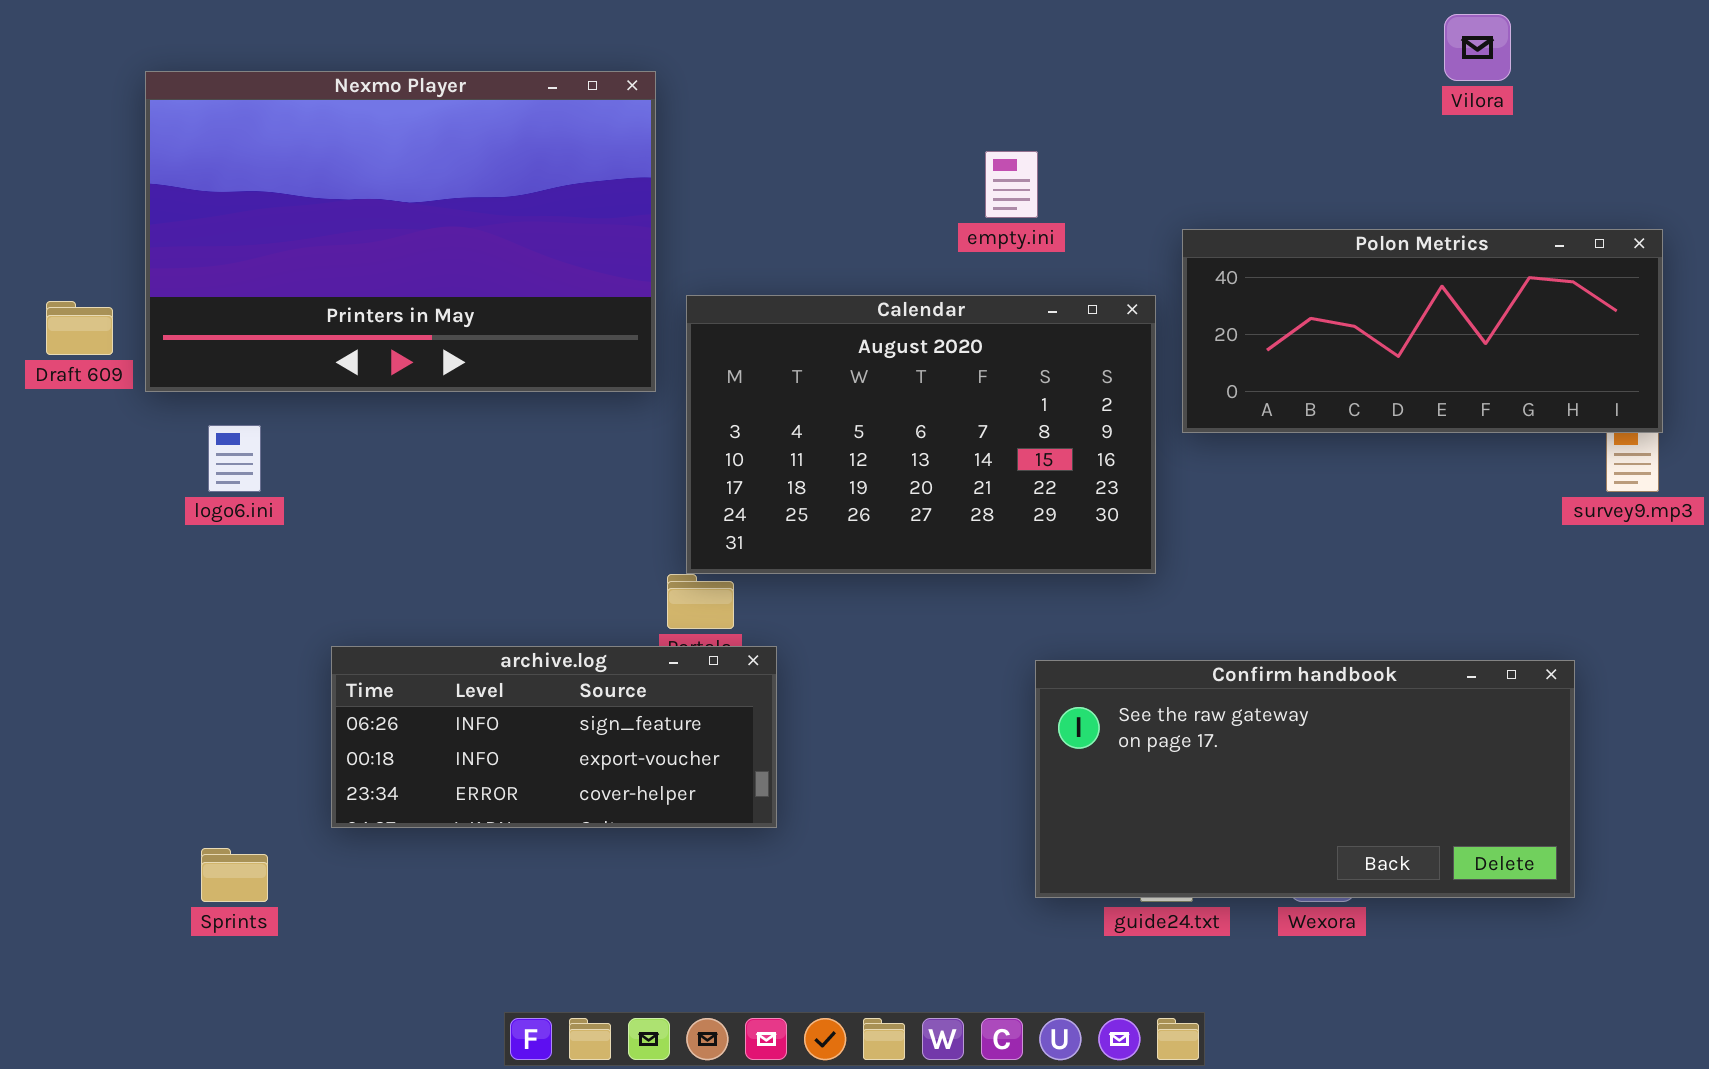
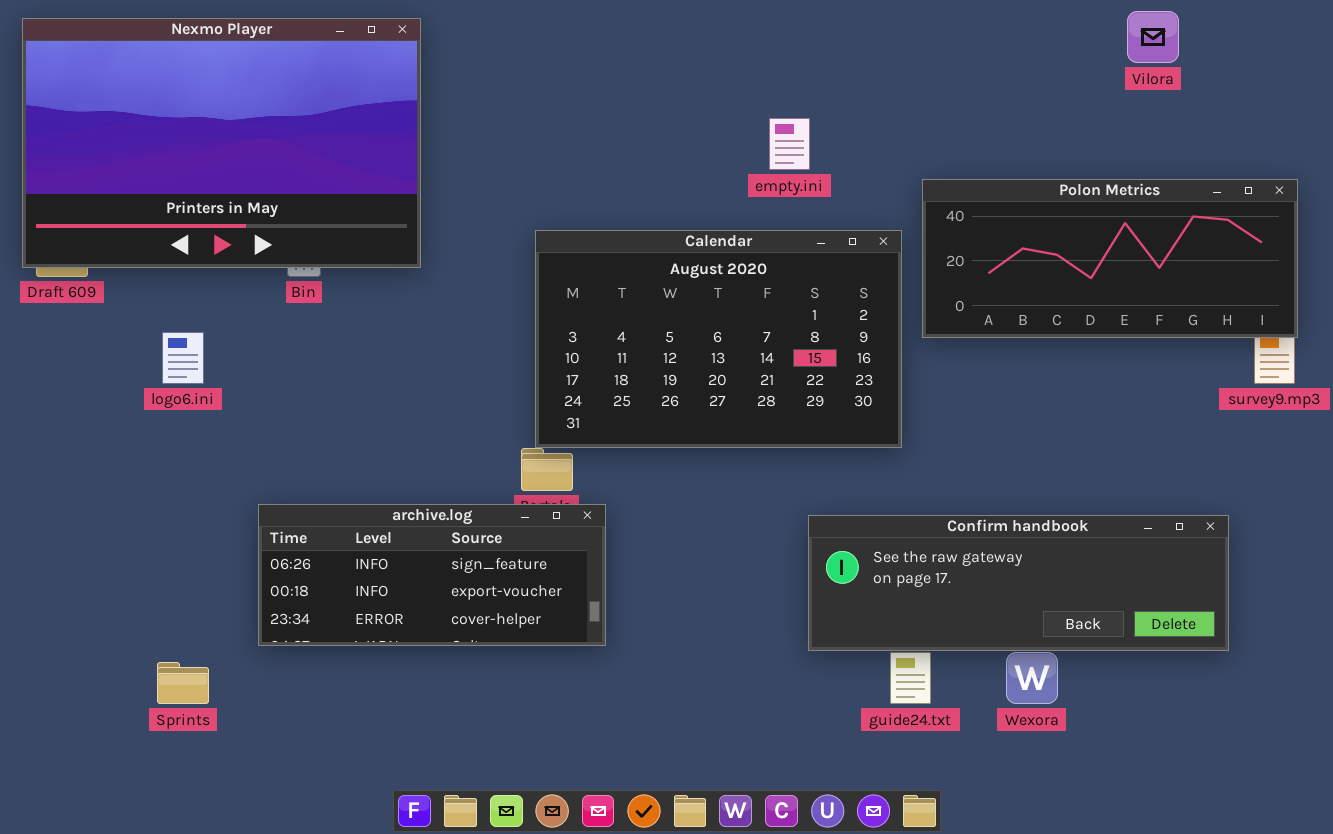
Nexmo Player: [145,71,656,392] -> [22,18,421,268], moved
Confirm handbook: [1035,660,1575,898] -> [808,515,1229,651], resized

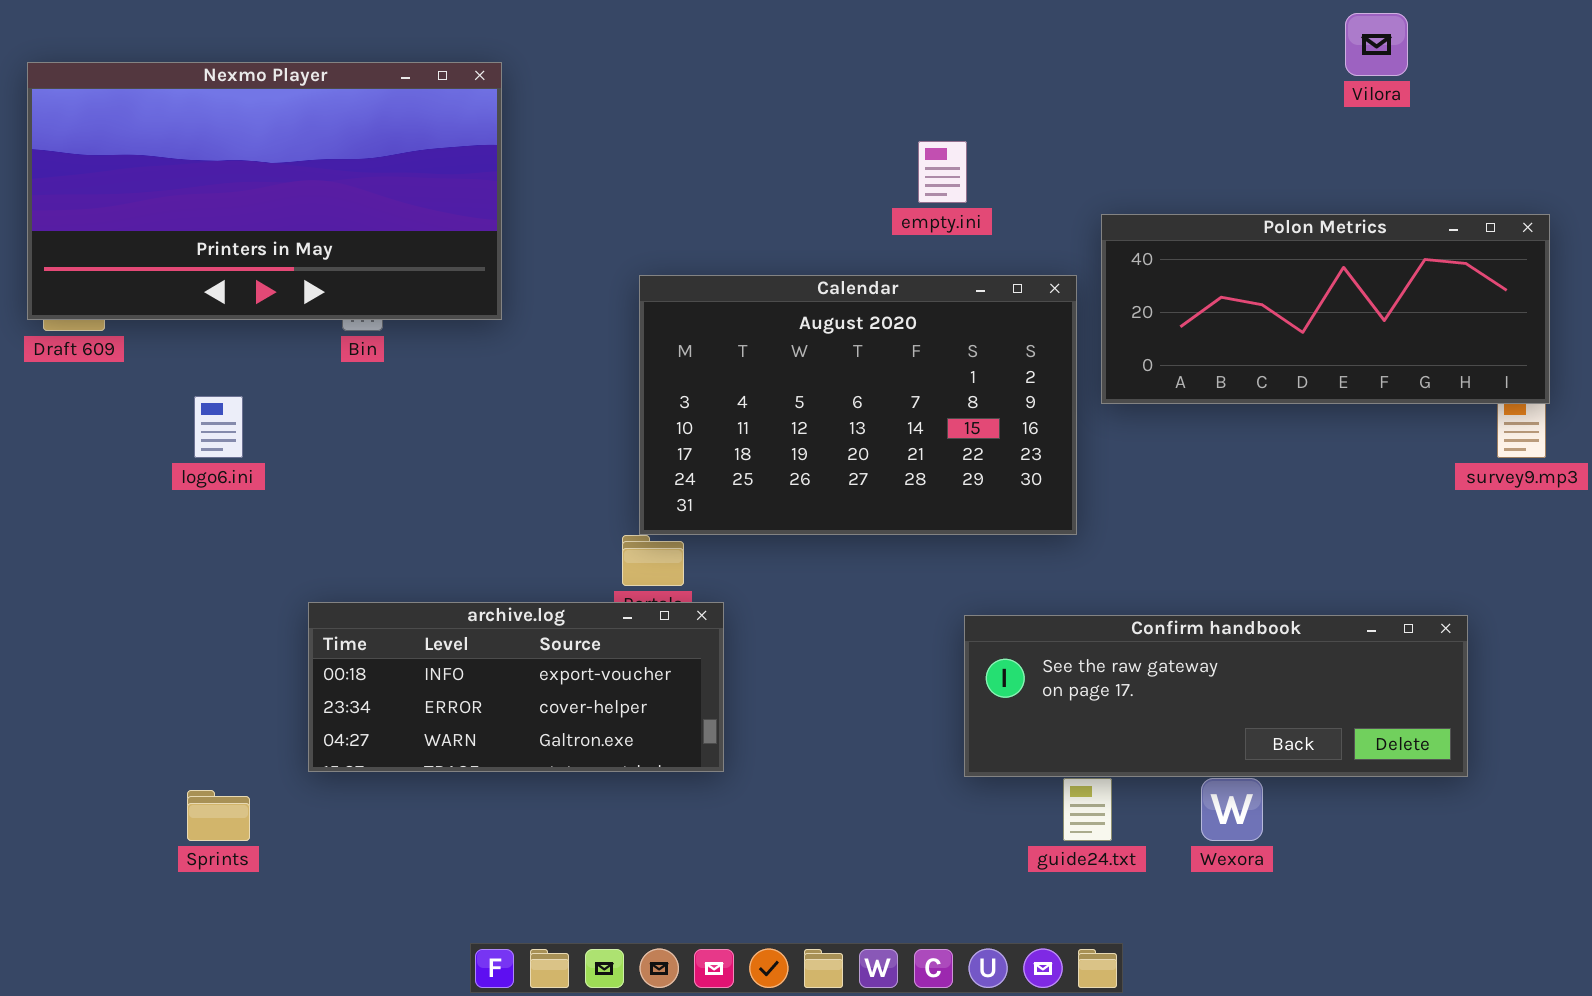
Nexmo Player: [22,18,421,268] -> [27,62,502,320], resized
archive.log: [258,504,606,646] -> [308,602,724,772], scrolled down 1 row

